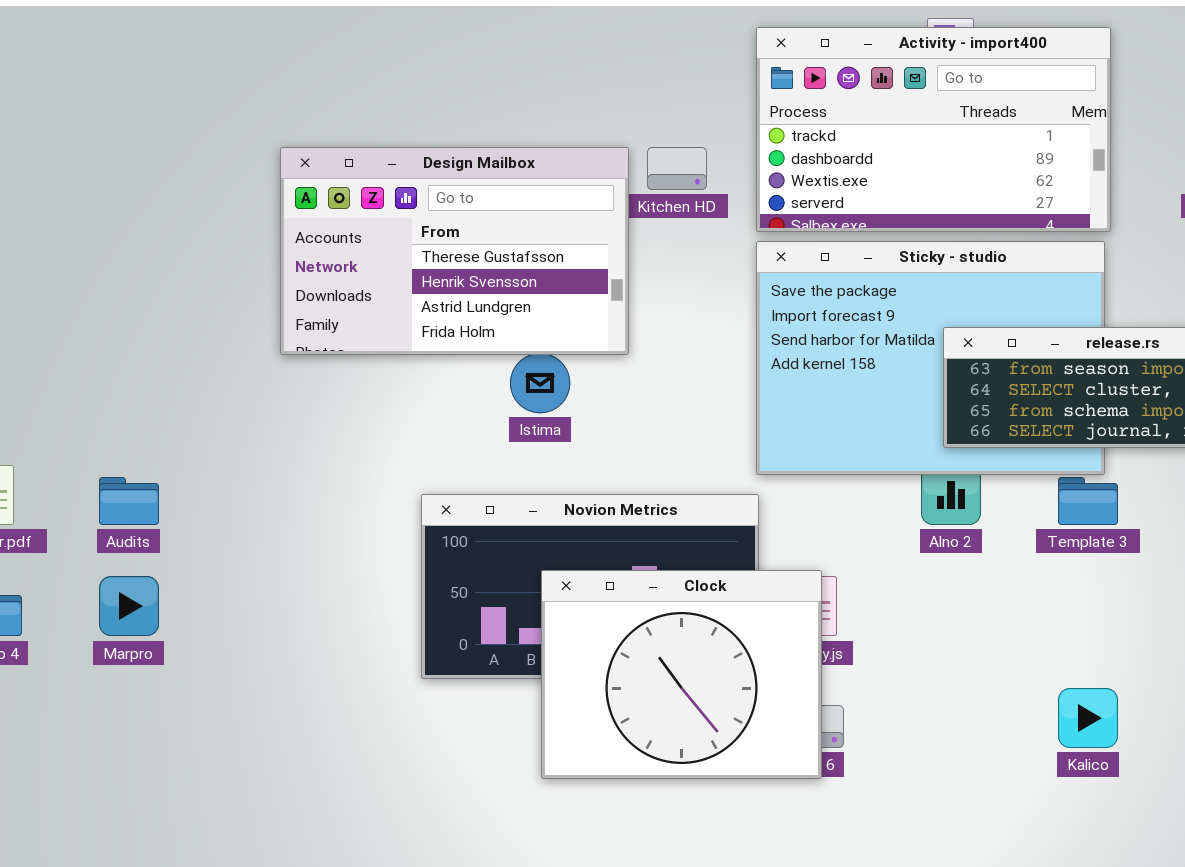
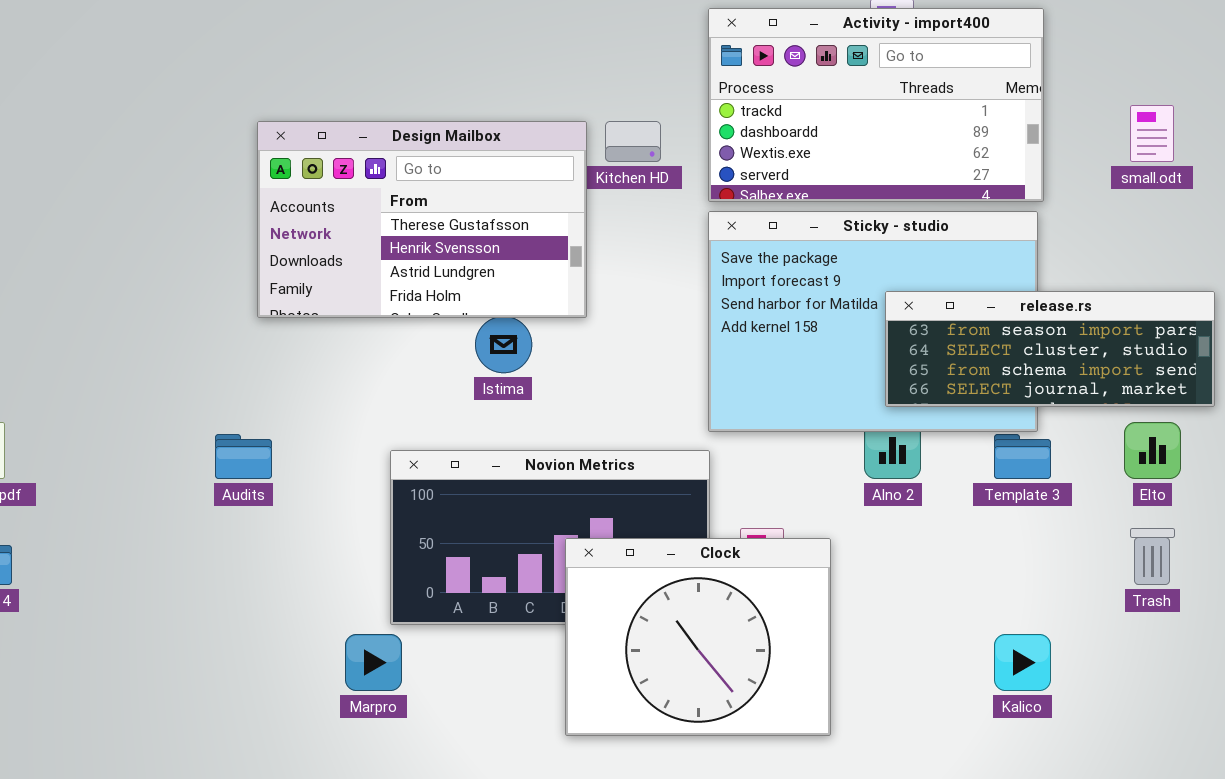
Audits: [99,477,159,525] -> [215,434,272,479], moved
Clock: [541,570,822,779] -> [565,538,831,736], moved
Marpro: [99,576,159,636] -> [345,634,402,691], moved

